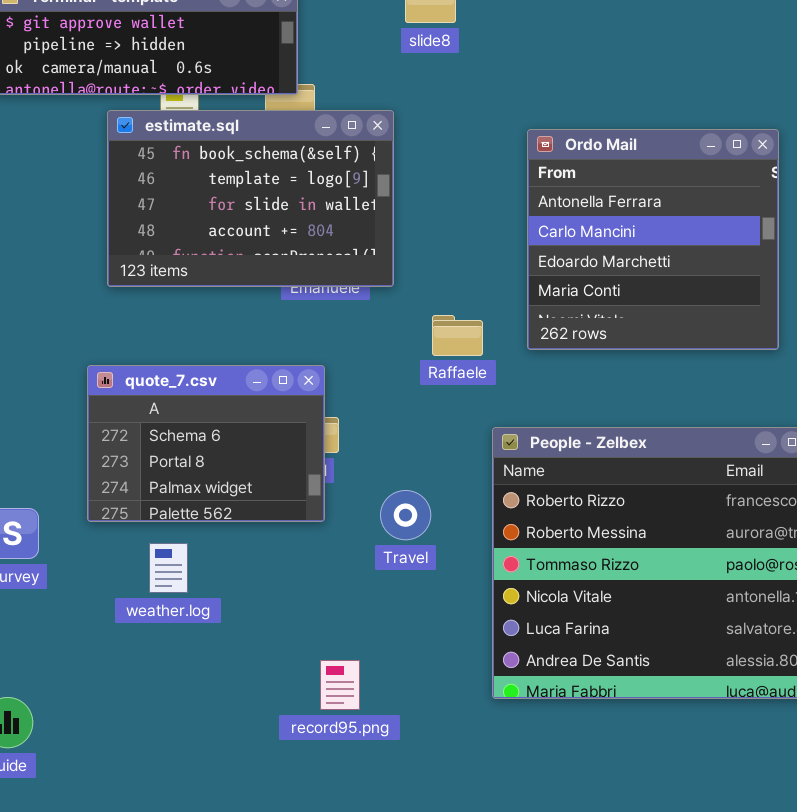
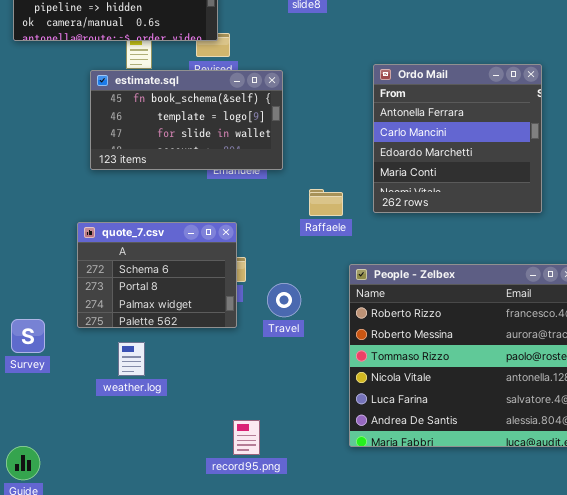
estimate.sql: [107,110,394,287] -> [90,70,283,170], resized
Travel: [380,490,431,540] -> [267,283,301,317], moved

